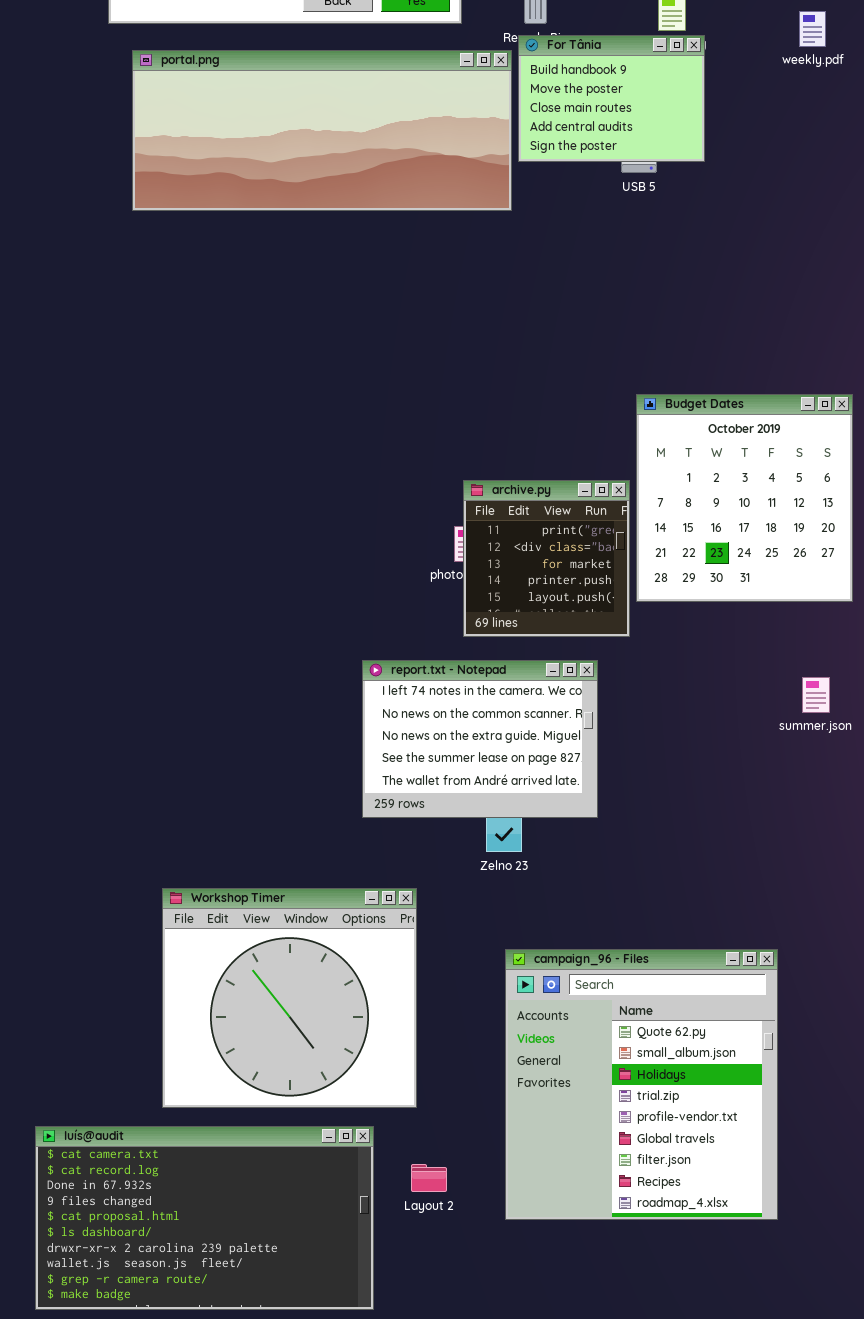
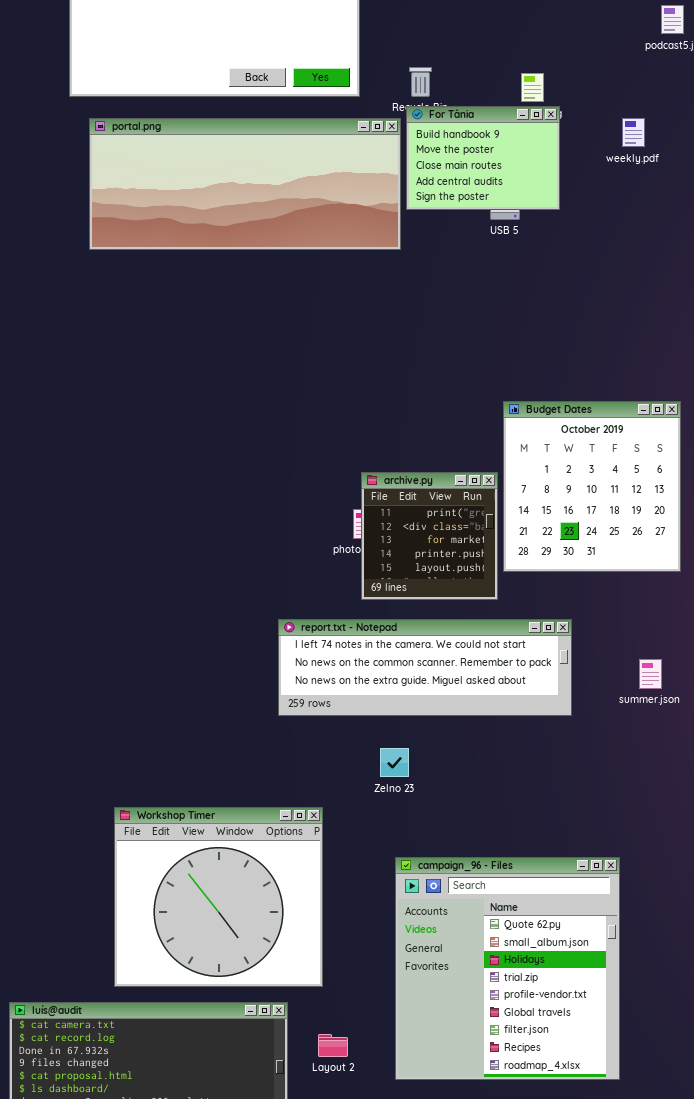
weekly.pdf: [799,11,826,47] -> [622,118,645,147], moved
report.txt - Notepad: [362,660,598,818] -> [278,619,572,716], resized
summer.json: [802,677,830,713] -> [639,659,662,689], moved

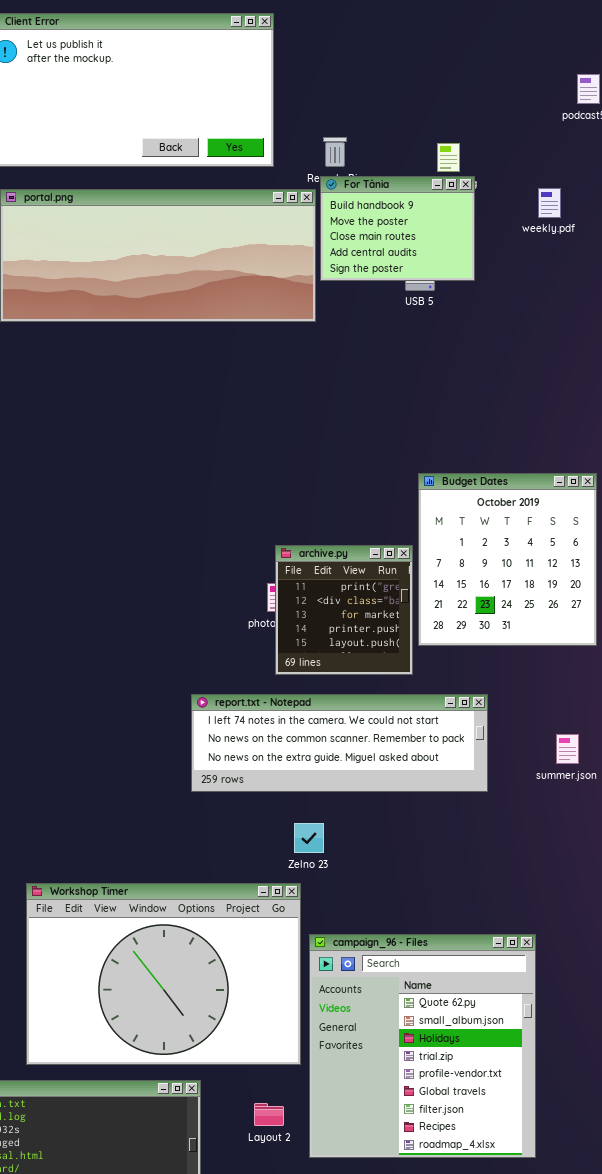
Workshop Timer: [114,807,323,987] -> [26,883,301,1065], resized
Layout 2: [318,1034,348,1057] -> [254,1103,284,1126], moved

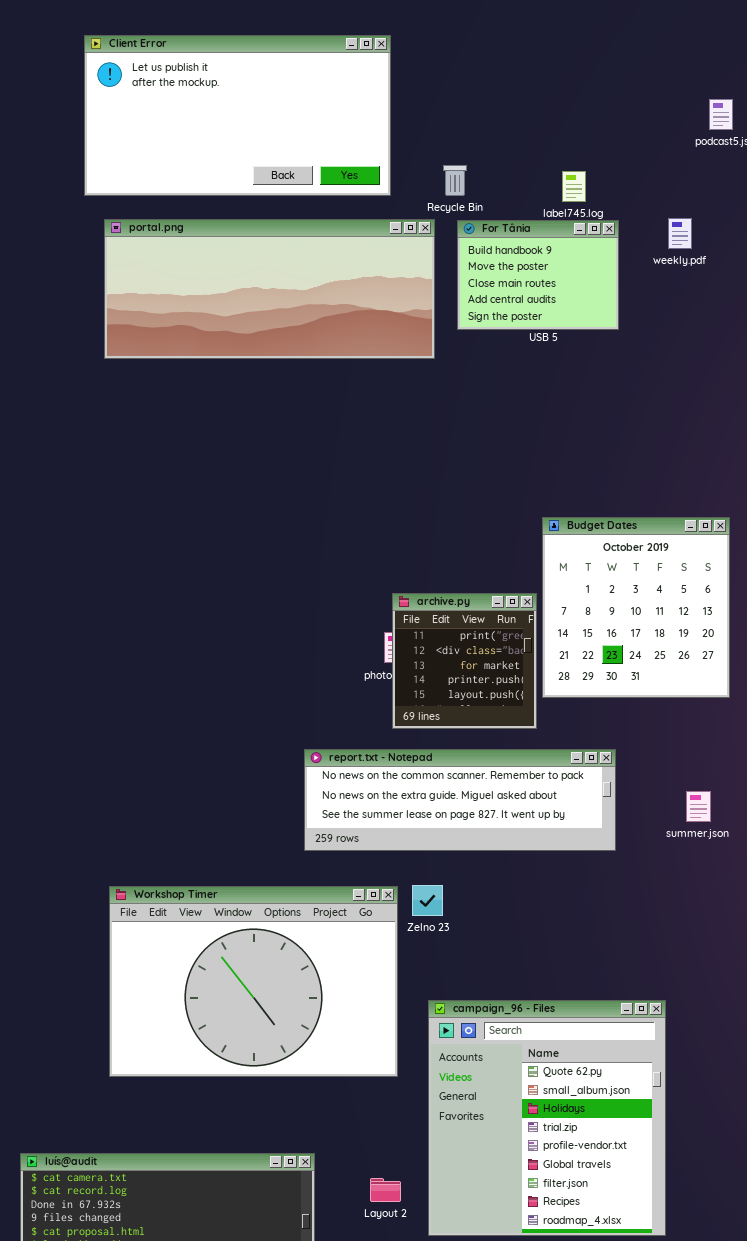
For Tânia: [320,176,475,281] -> [457,220,619,330], moved
report.txt - Notepad: [191,694,488,792] -> [304,749,616,851], scrolled down 1 row
Workshop Timer: [26,883,301,1065] -> [109,886,398,1077], moved

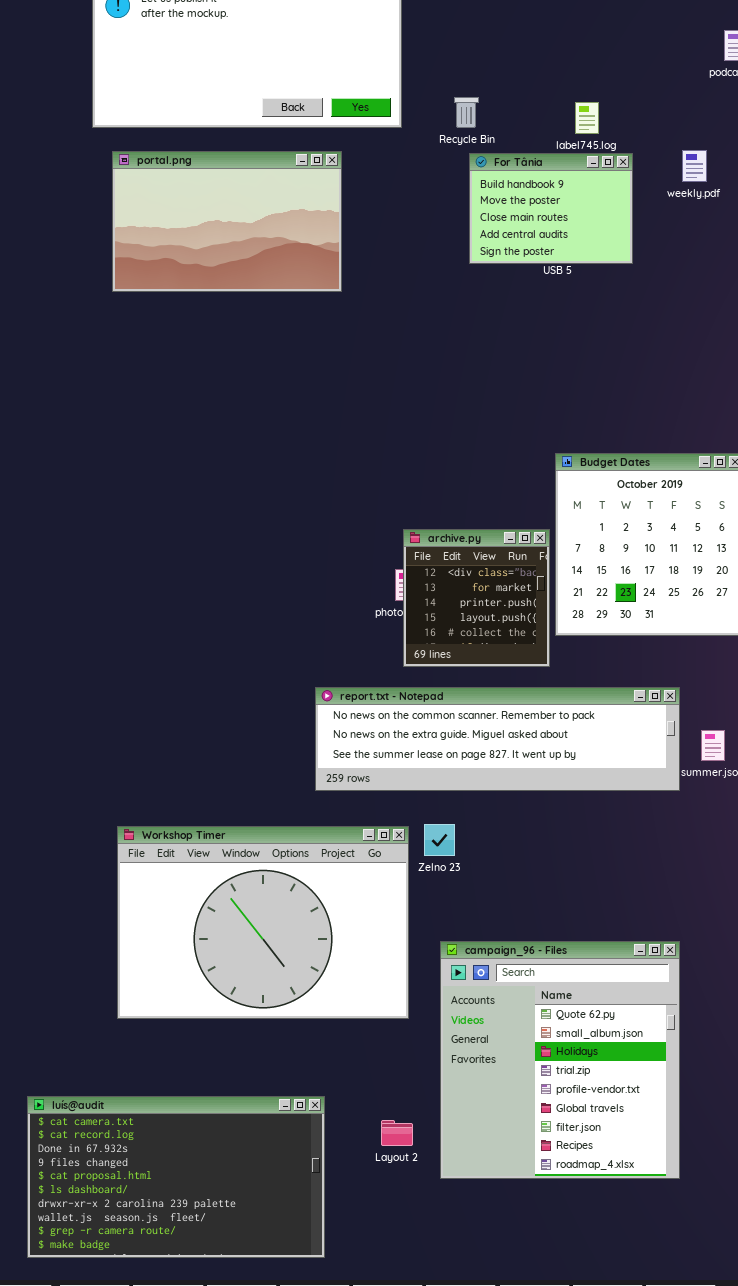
portal.png: [104,219,435,359] -> [112,151,342,292], resized
archive.py: [392,593,537,729] -> [403,529,550,667], scrolled down 1 row
report.txt - Notepad: [304,749,616,851] -> [315,687,680,791], resized

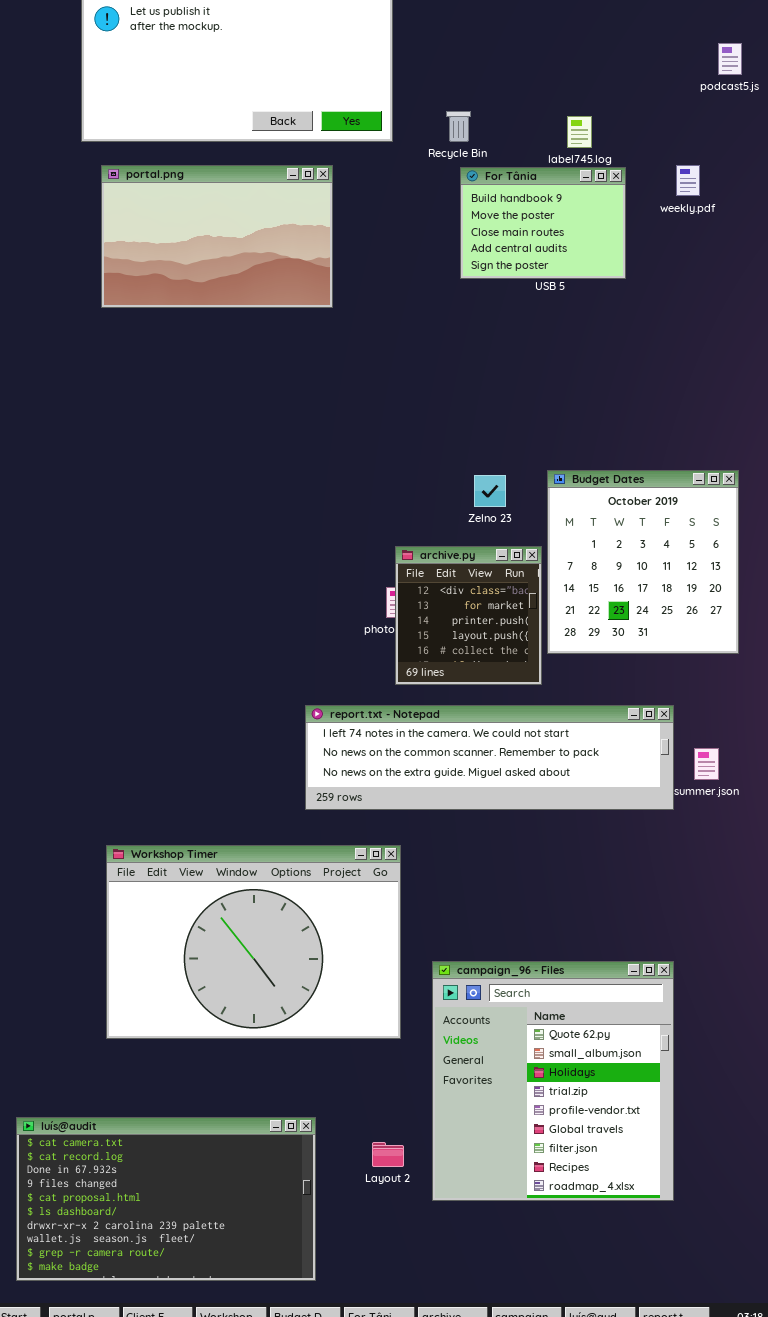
report.txt - Notepad: [315,687,680,791] -> [305,705,674,810], scrolled up 1 row
Zelno 23: [424,824,455,856] -> [474,475,506,507], moved

